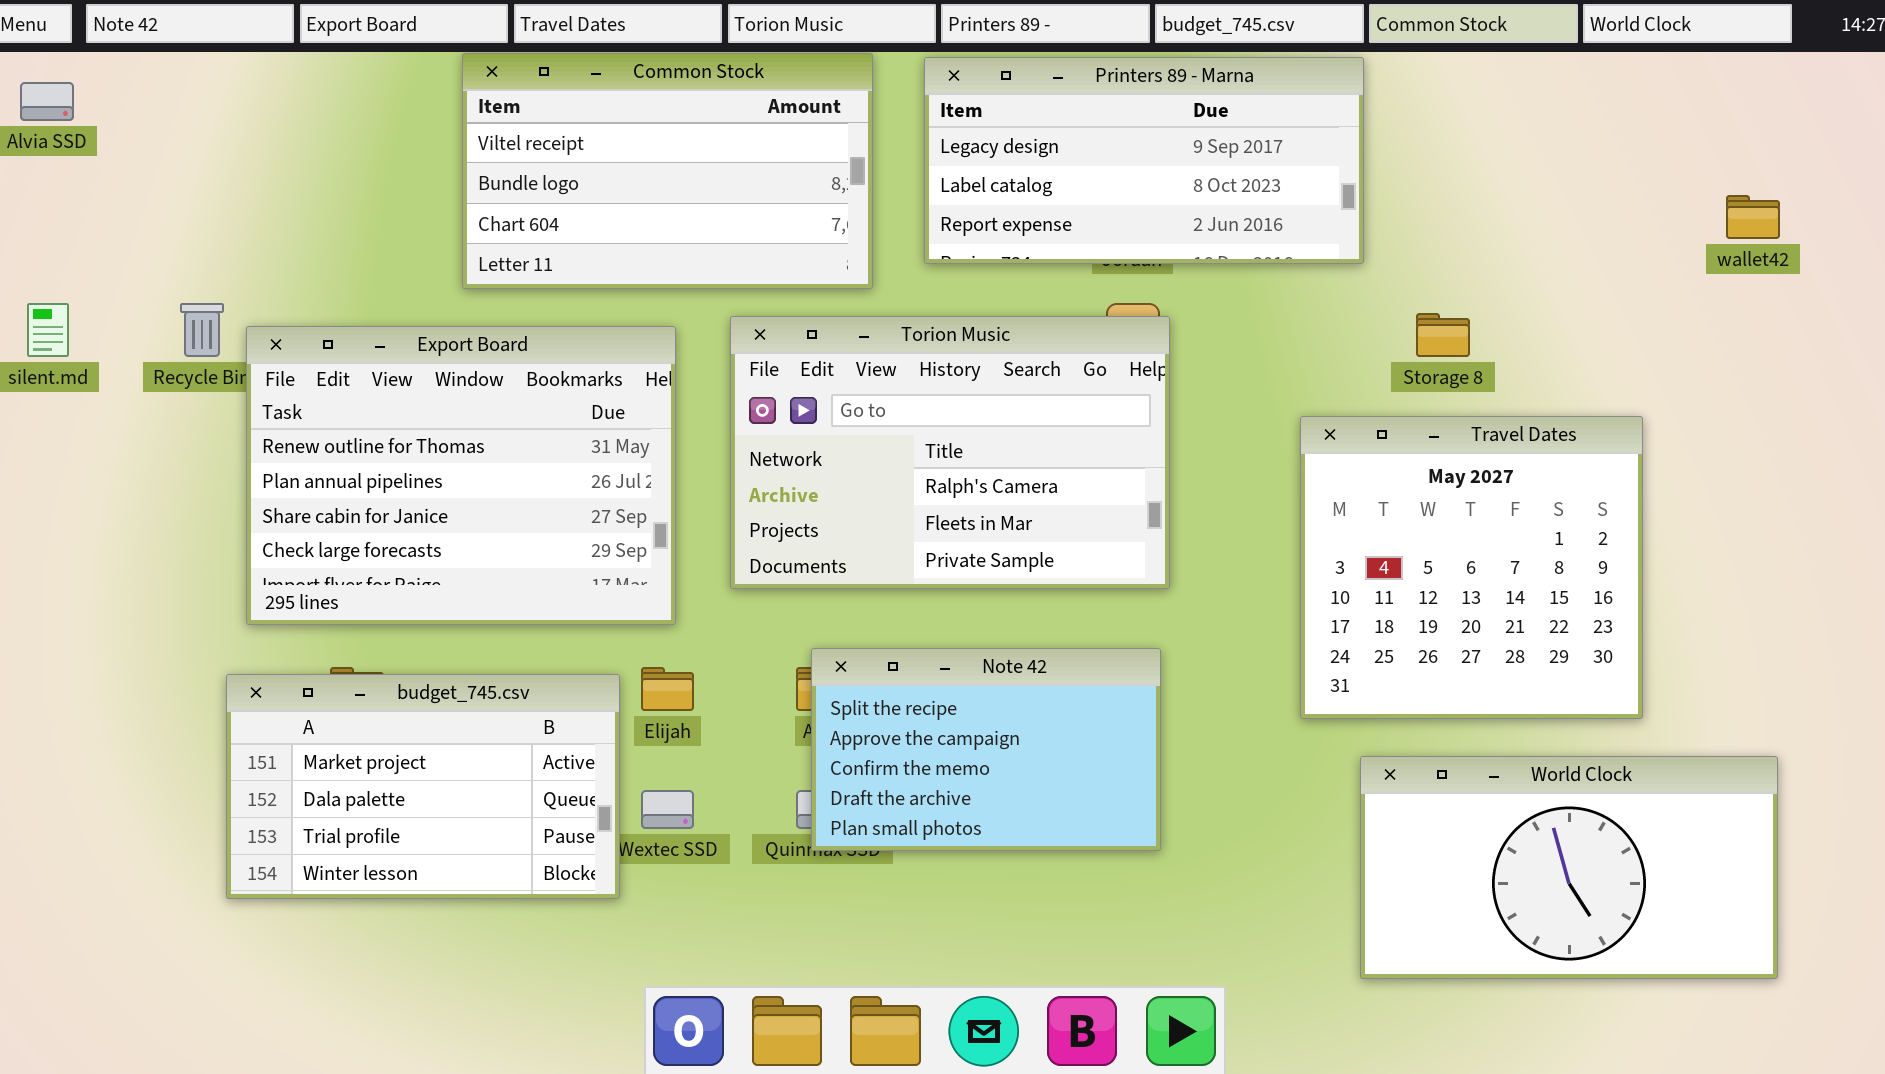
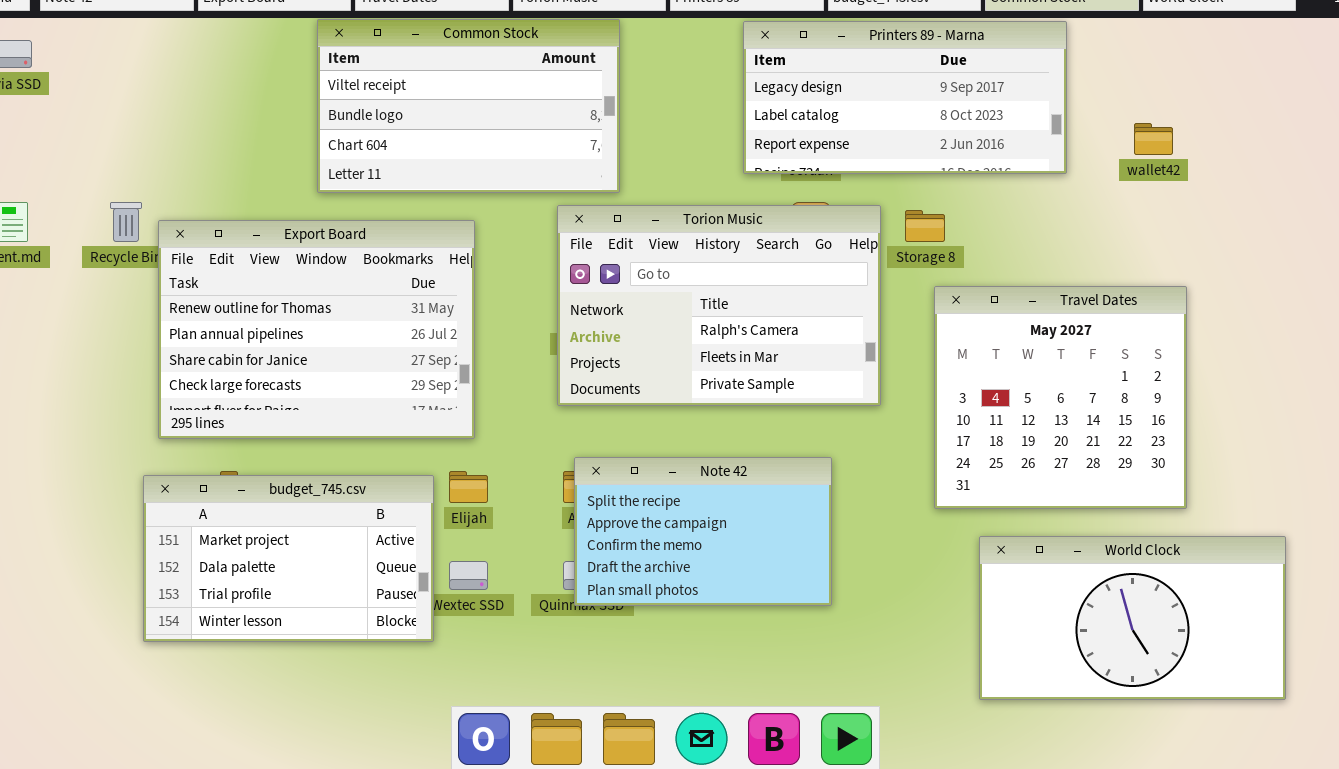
Printers 89 - Marna: [924,57,1364,264] -> [743,21,1067,174], moved
wallet42: [1726,195,1780,239] -> [1134,123,1173,155], moved
Storage 8: [1416,313,1470,357] -> [905,210,945,242], moved
Torion Music: [730,316,1170,589] -> [557,205,881,406], moved

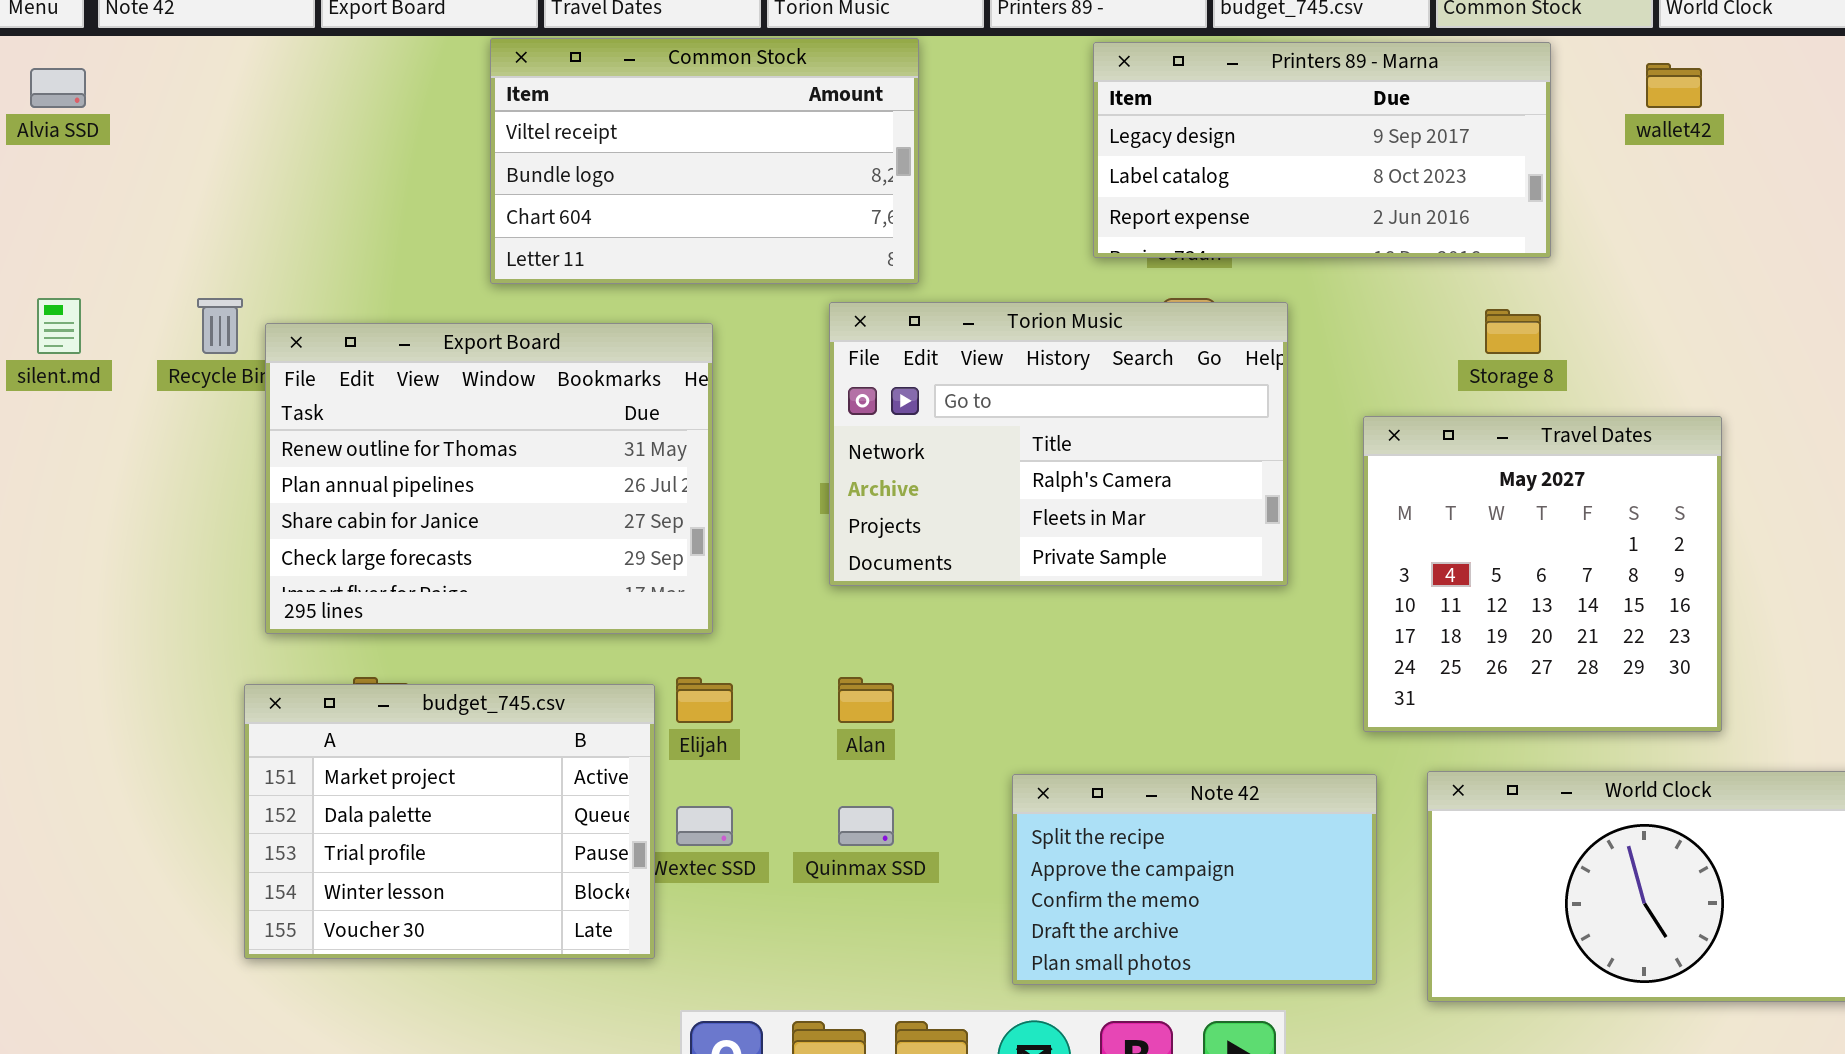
wallet42: [1134,123,1173,155] -> [1646,63,1702,108], moved
Storage 8: [905,210,945,242] -> [1485,309,1541,354], moved
Note 42: [574,457,832,606] -> [1012,774,1377,985], moved
budget_745.csv: [143,475,434,642] -> [244,684,655,959], resized

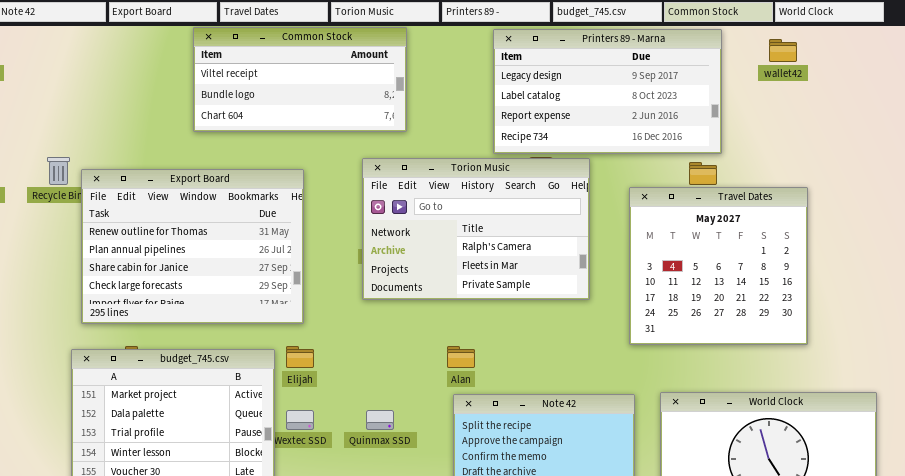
Common Stock: [490,38,919,284] -> [193,27,407,132], resized
Printers 89 - Marna: [1093,42,1551,258] -> [493,29,722,154], resized
Travel Dates: [1363,416,1722,732] -> [629,187,808,345], moved
Alan: [838,677,894,723] -> [447,346,475,368], moved

